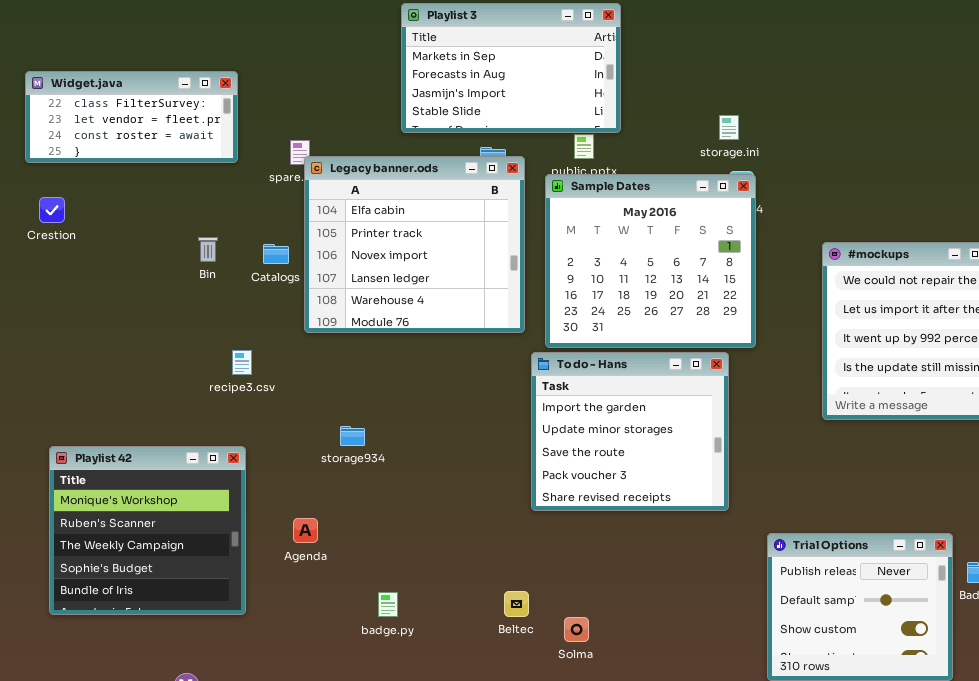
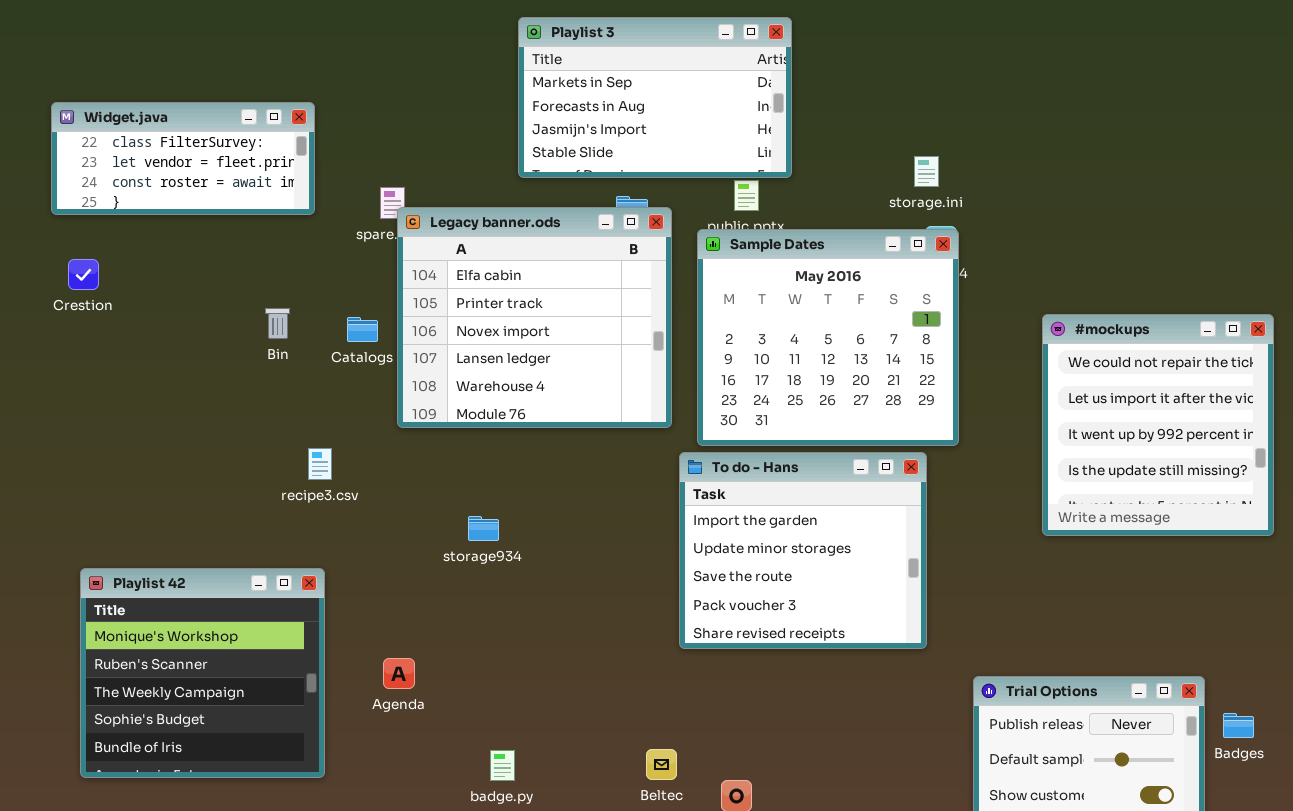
storage934: [340,426,365,446] -> [468,516,499,541], moved

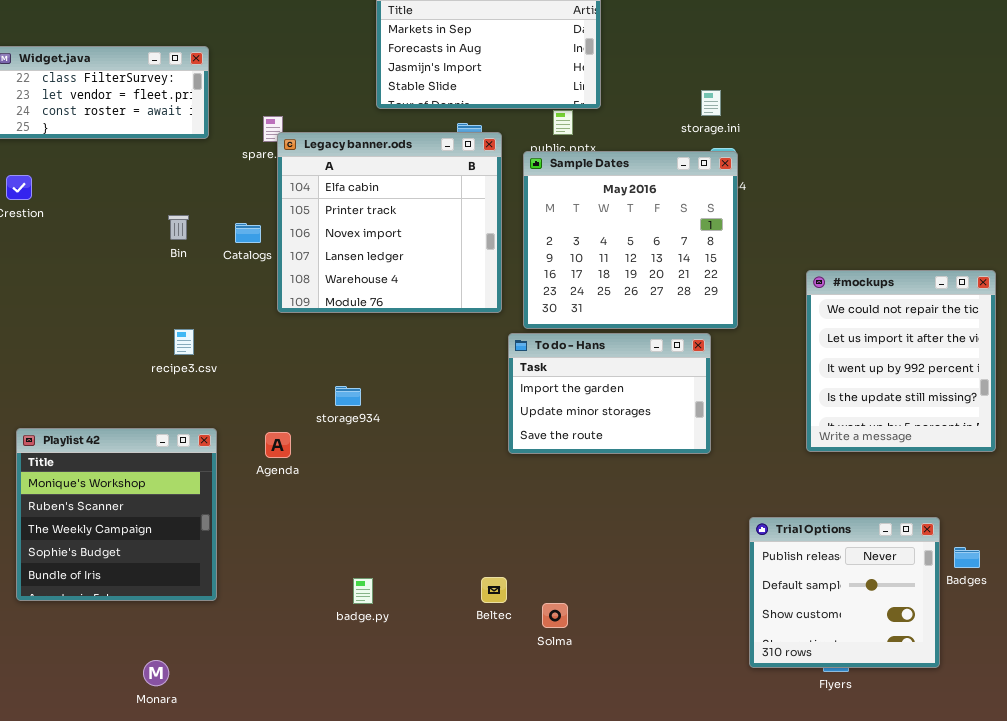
#mockups: [1042,314,1274,536] -> [806,270,996,452], moved
recipe3.csv: [308,448,332,480] -> [174,329,194,355], moved
To do - Hans: [679,452,927,649] -> [508,333,711,454], resized
Agenda: [383,658,415,689] -> [265,432,291,458], moved

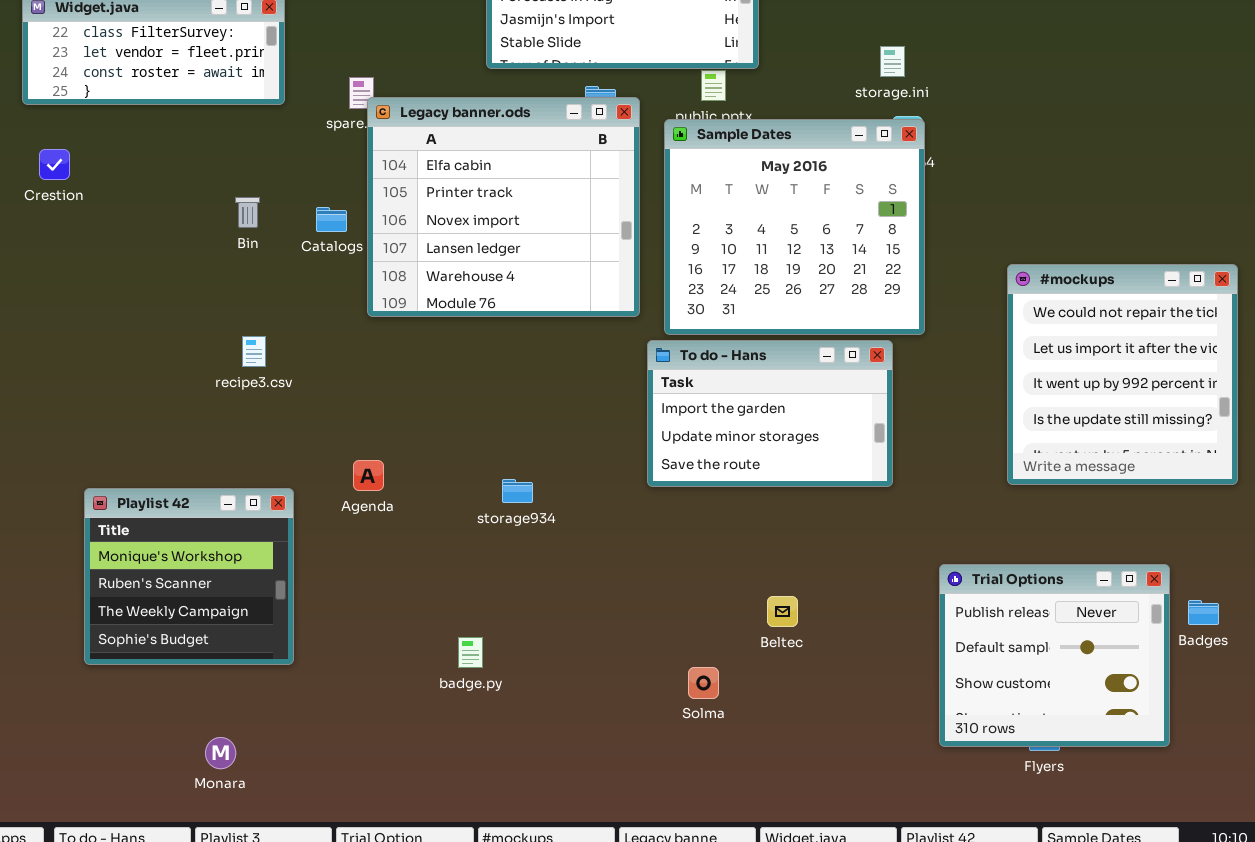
storage934: [335,386,361,406] -> [502,479,533,503], moved
Playlist 42: [16,428,217,601] -> [84,488,294,665], resized
Beltec: [481,577,507,603] -> [767,596,798,627], moved

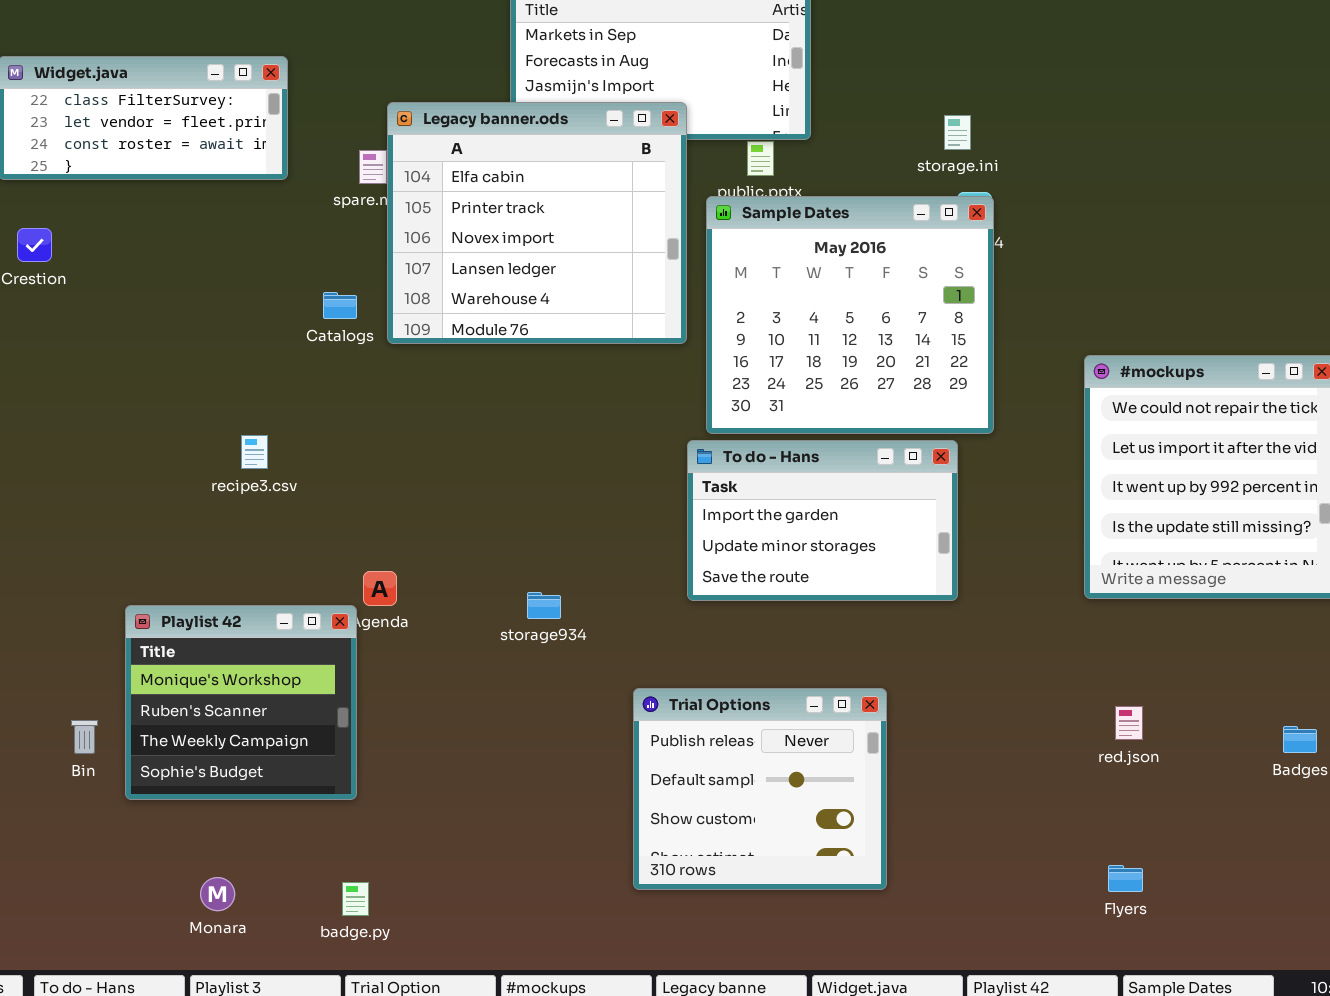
Legacy banner.ods: [367,97,640,317] -> [387,102,687,344], moved
Bin: [235,197,260,228] -> [71,720,98,754], moved
Playlist 42: [84,488,294,665] -> [125,605,357,800], moved
Trial Options: [939,564,1170,747] -> [633,688,887,890], moved
badge.py: [458,637,483,668] -> [342,882,369,916], moved

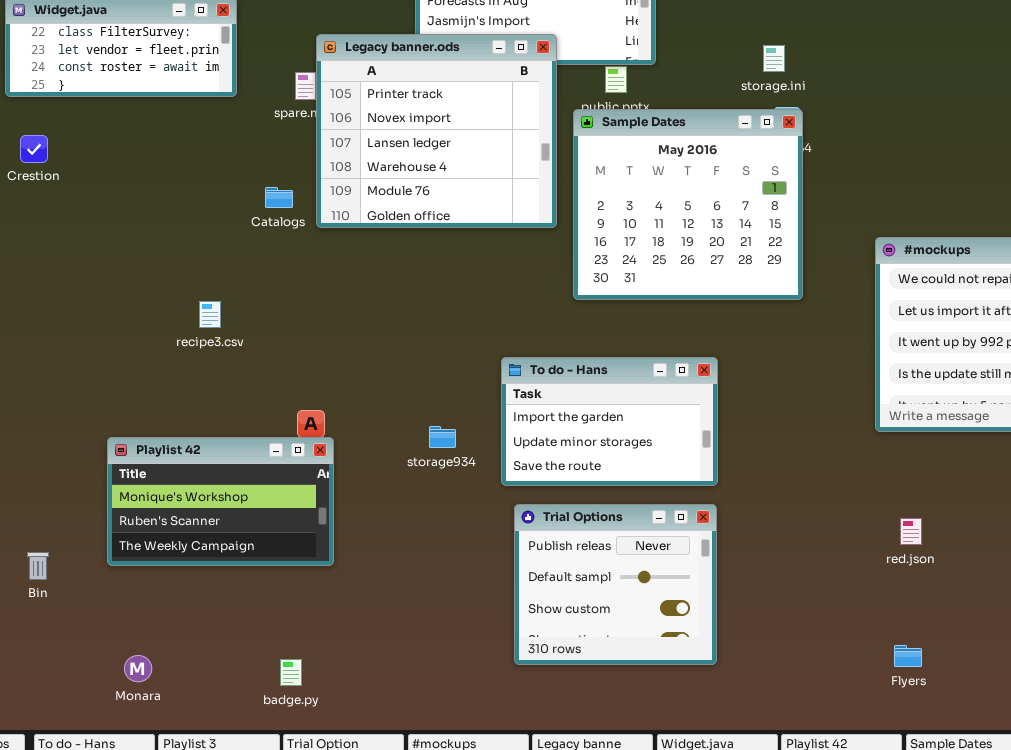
Legacy banner.ods: [387,102,687,344] -> [316,34,557,228], scrolled down 1 row
To do - Hans: [687,440,958,601] -> [501,357,718,486], moved
Playlist 42: [125,605,357,800] -> [107,437,334,566], resized
Bin: [71,720,98,754] -> [27,552,49,580], moved
Monara: [200,877,235,911] -> [124,655,152,682], moved

